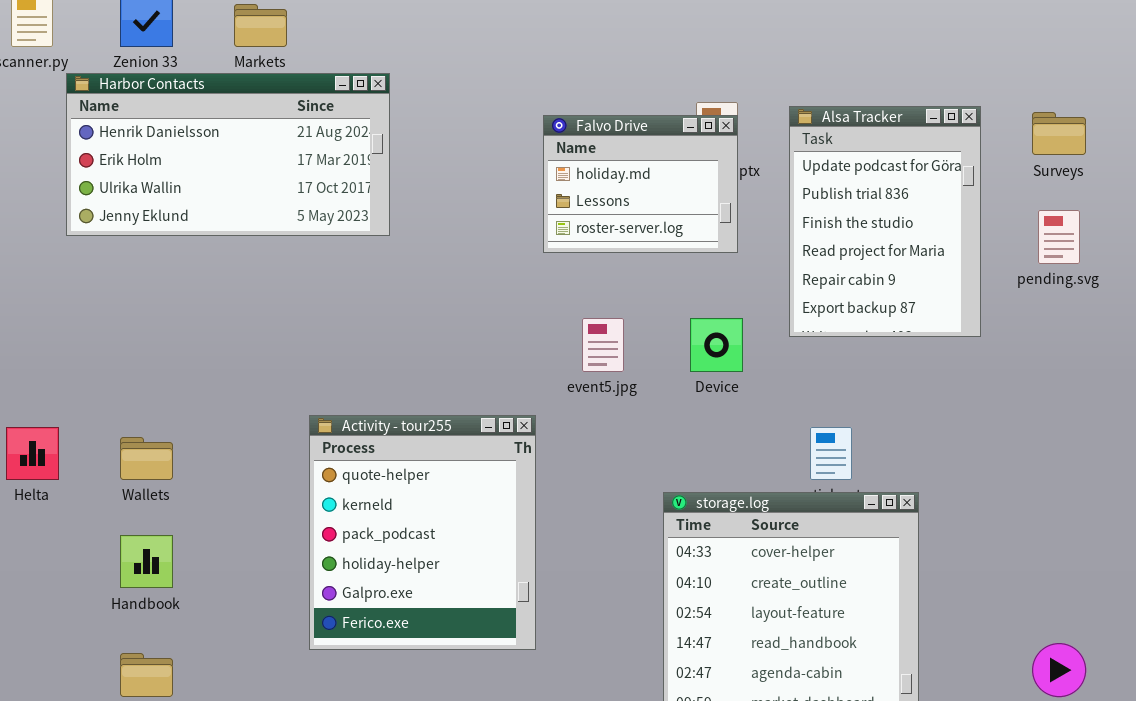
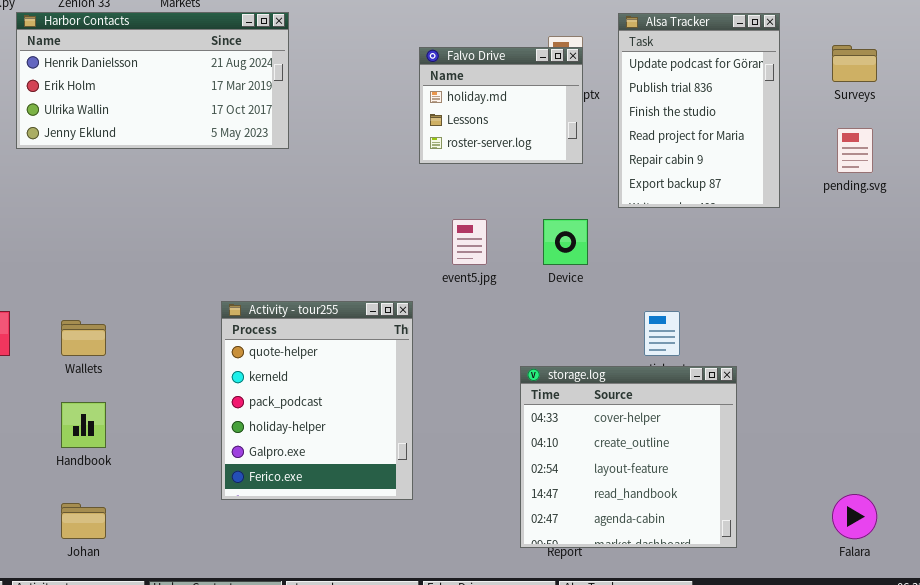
Alsa Tracker: [789,106,981,337] -> [618,13,780,208], moved

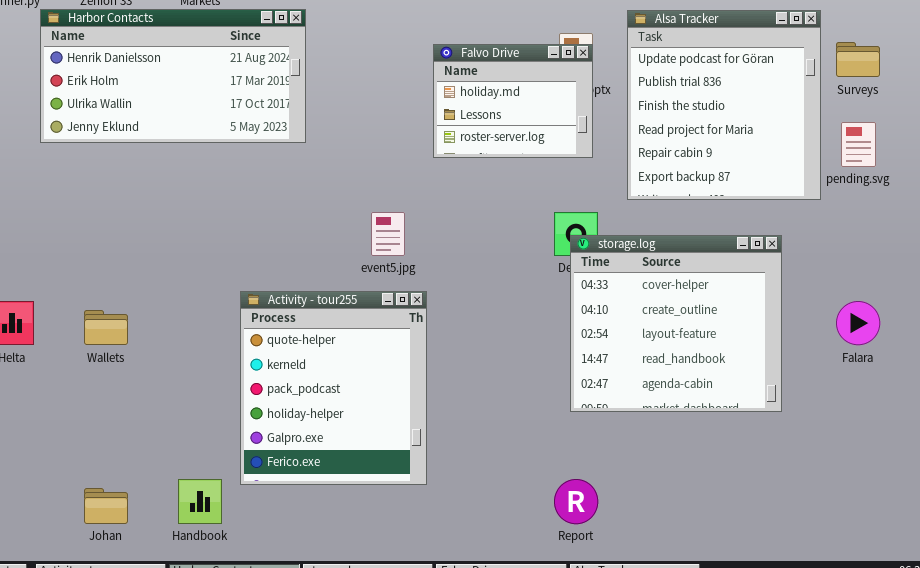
Alsa Tracker: [618,13,780,208] -> [627,10,821,200], resized
event5.jpg: [452,219,487,265] -> [371,212,405,256], moved
storage.log: [520,366,737,548] -> [570,235,782,412], moved
Handbook: [61,402,106,448] -> [178,479,222,524], moved
Falara: [832,494,877,539] -> [836,301,880,345], moved

